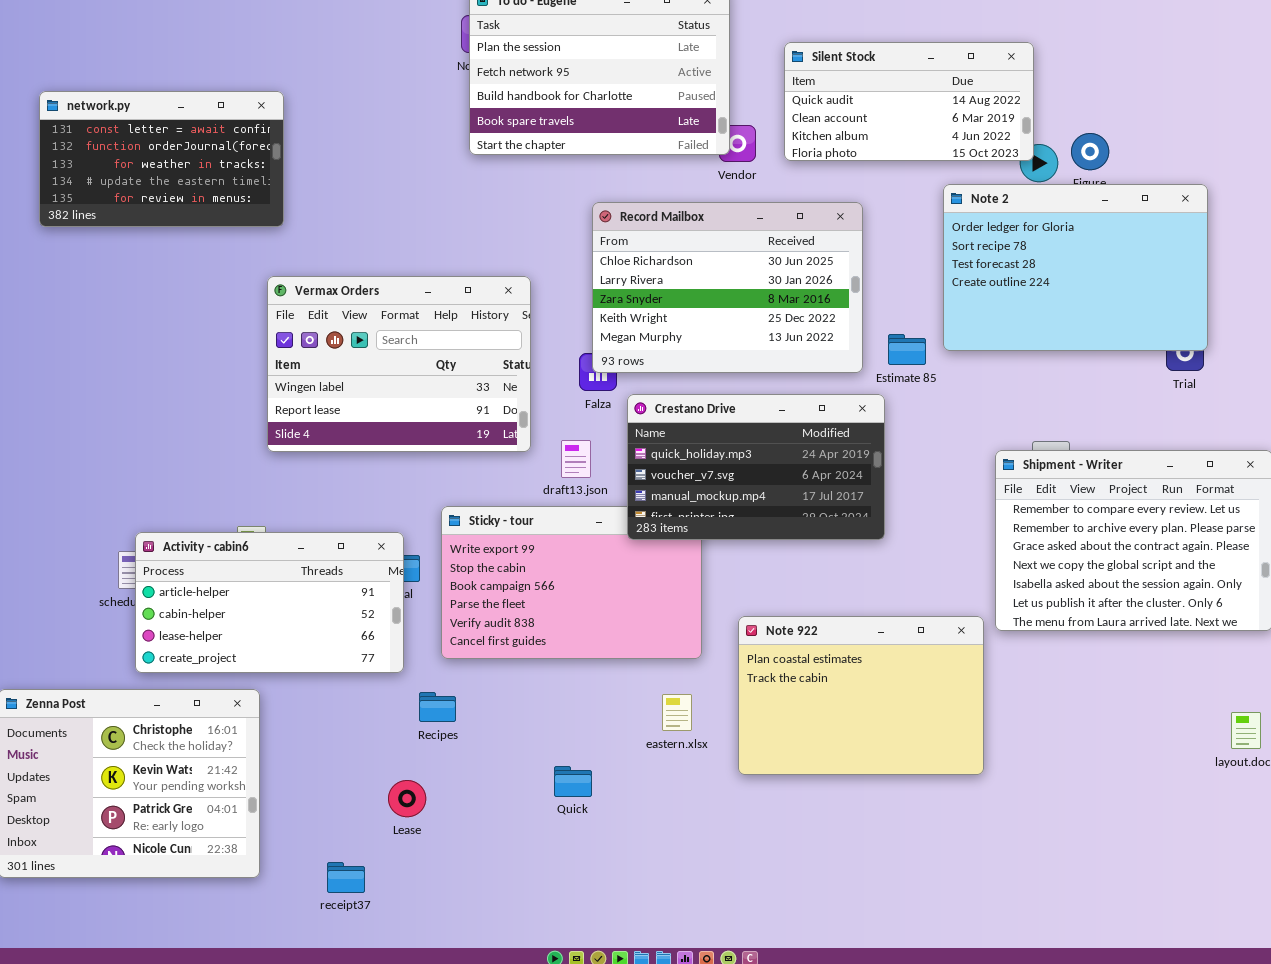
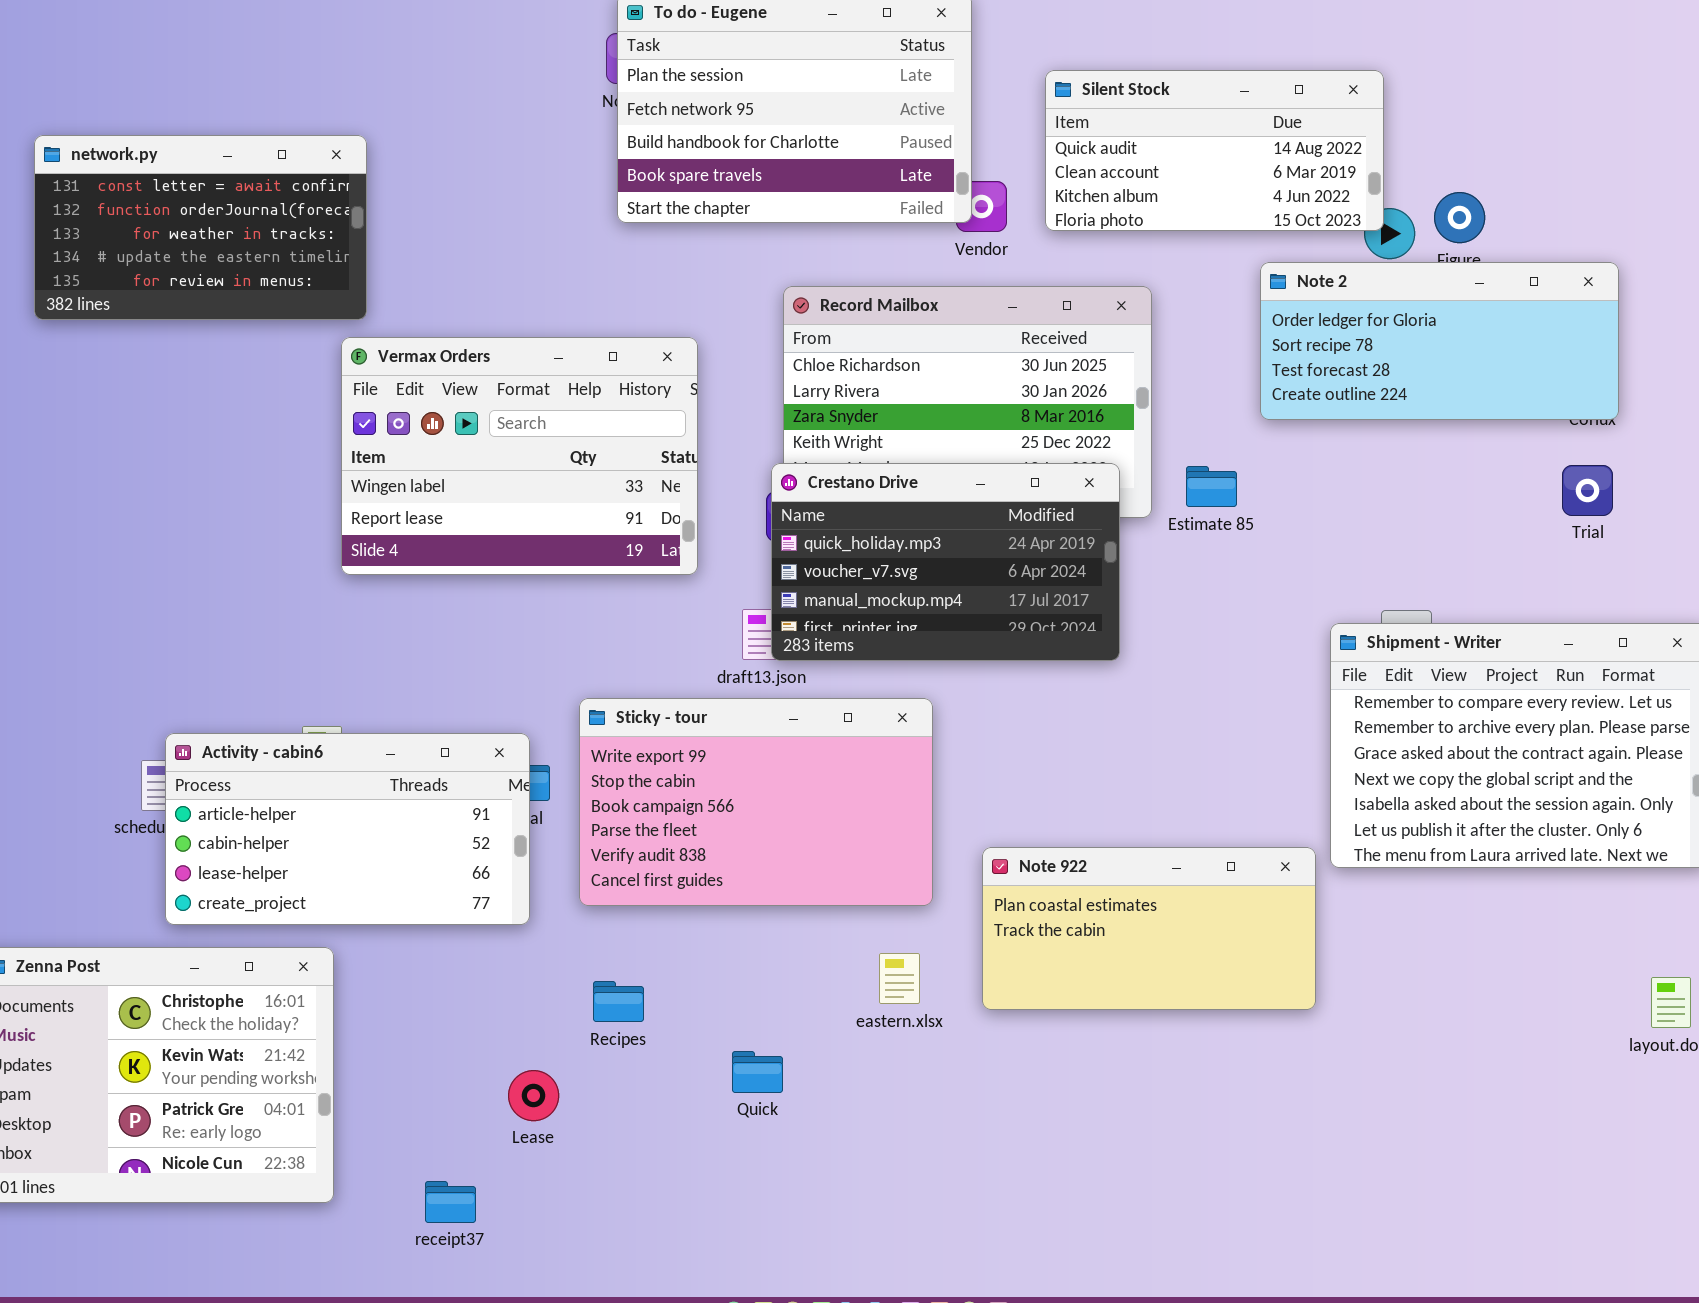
Note 2: [943,184,1208,351] -> [1260,262,1619,420], resized
Vermax Orders: [267,276,531,452] -> [341,337,698,575], moved
Crestano Drive: [627,394,885,540] -> [771,463,1120,661], moved
Note 922: [738,616,984,775] -> [982,847,1316,1010], resized
Recipes: [419,692,456,722] -> [593,981,644,1022], moved

